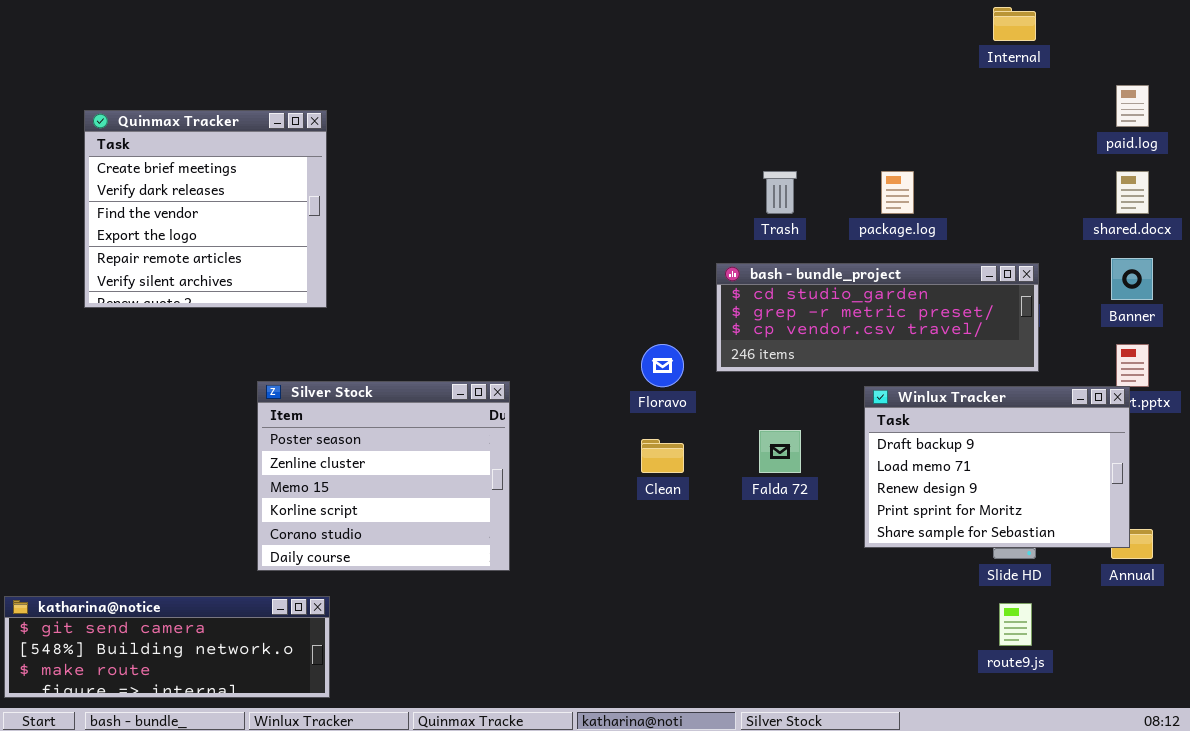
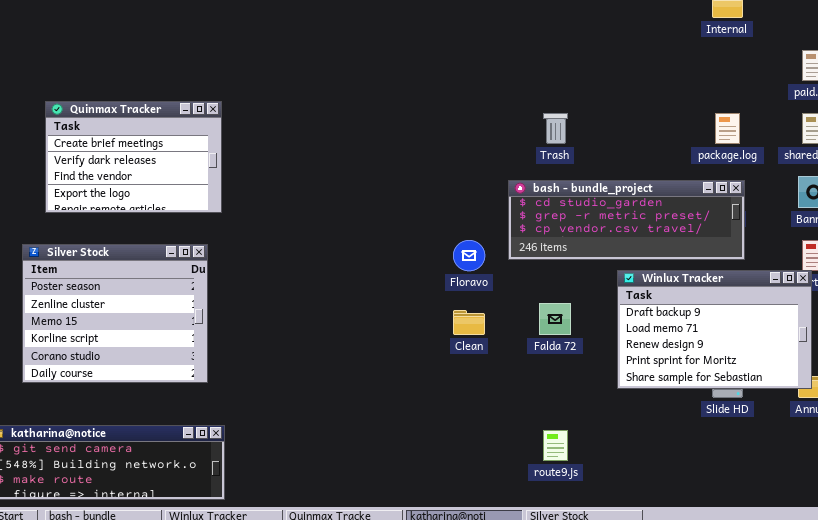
Quinmax Tracker: [84,110,327,308] -> [45,101,222,213], resized
package.log: [881,171,914,214] -> [715,113,740,144], moved
Silver Stock: [257,381,510,571] -> [22,244,208,383], moved
route9.js: [999,603,1032,646] -> [543,430,568,461], moved

